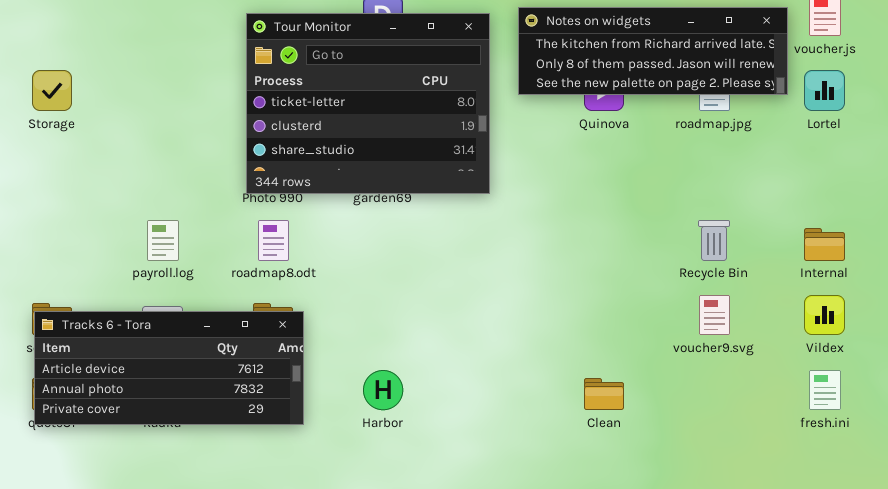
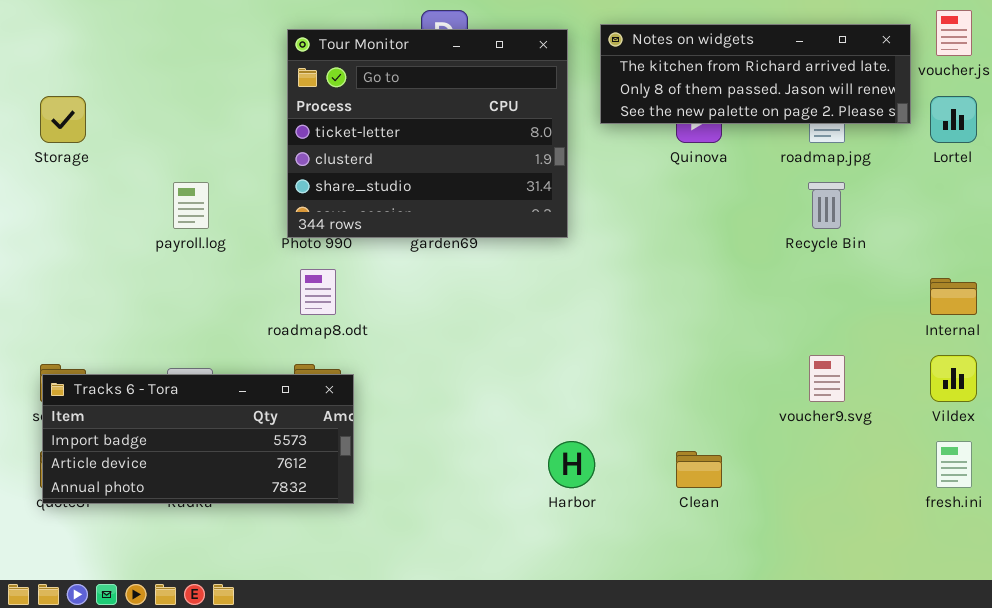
payroll.log: [147,220,179,261] -> [173,182,209,229], moved
Recycle Bin: [698,220,730,261] -> [808,182,845,229], moved
Tracks 6 - Tora: [34,311,304,425] -> [42,374,354,504], scrolled up 1 row
Harbor: [363,370,403,410] -> [548,441,595,488], moved

